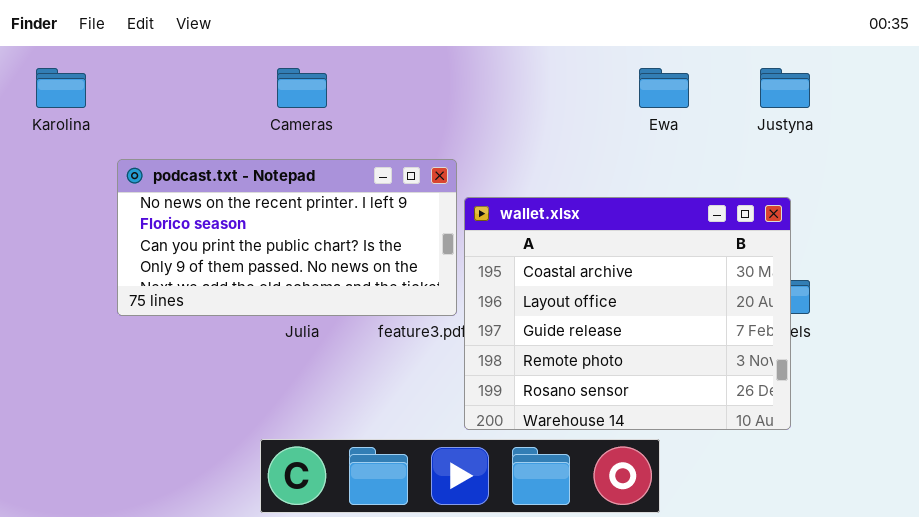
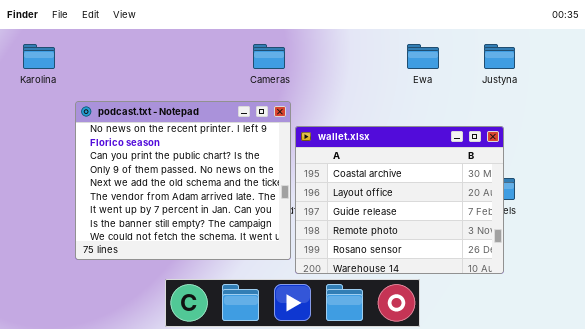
Cameras: [277,68,327,108] -> [253,44,285,69], moved
podcast.txt - Notepad: [117,159,457,316] -> [75,101,291,260], resized

